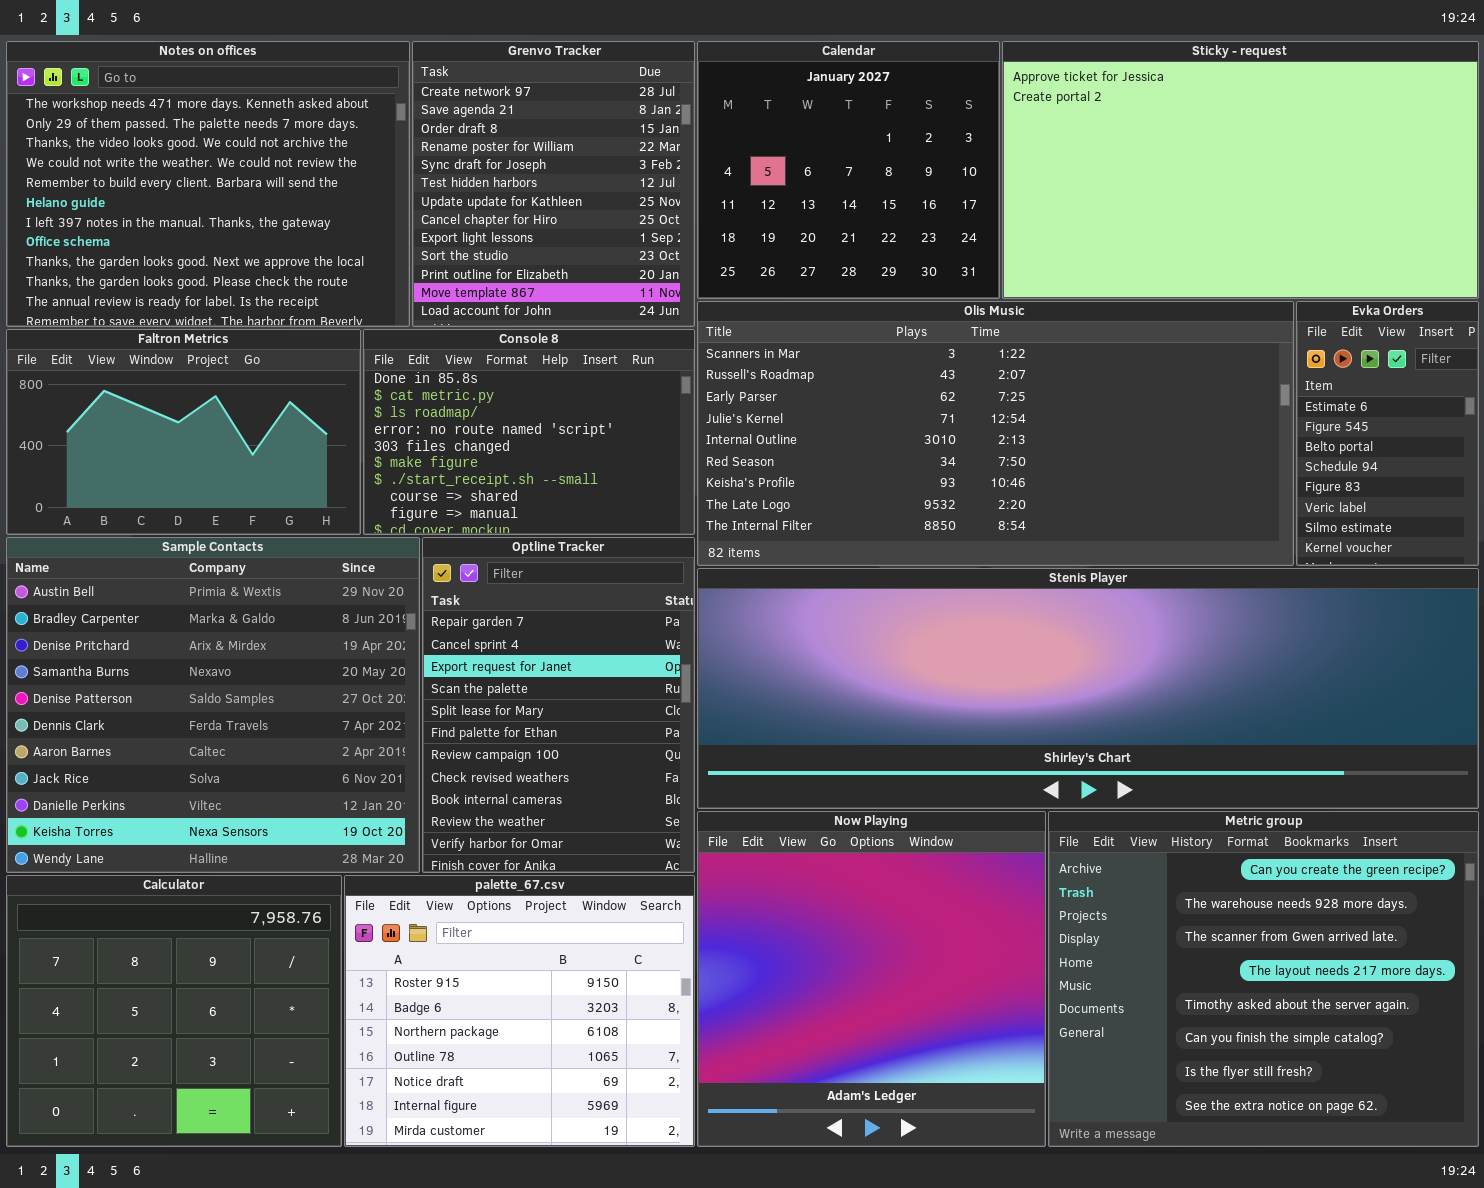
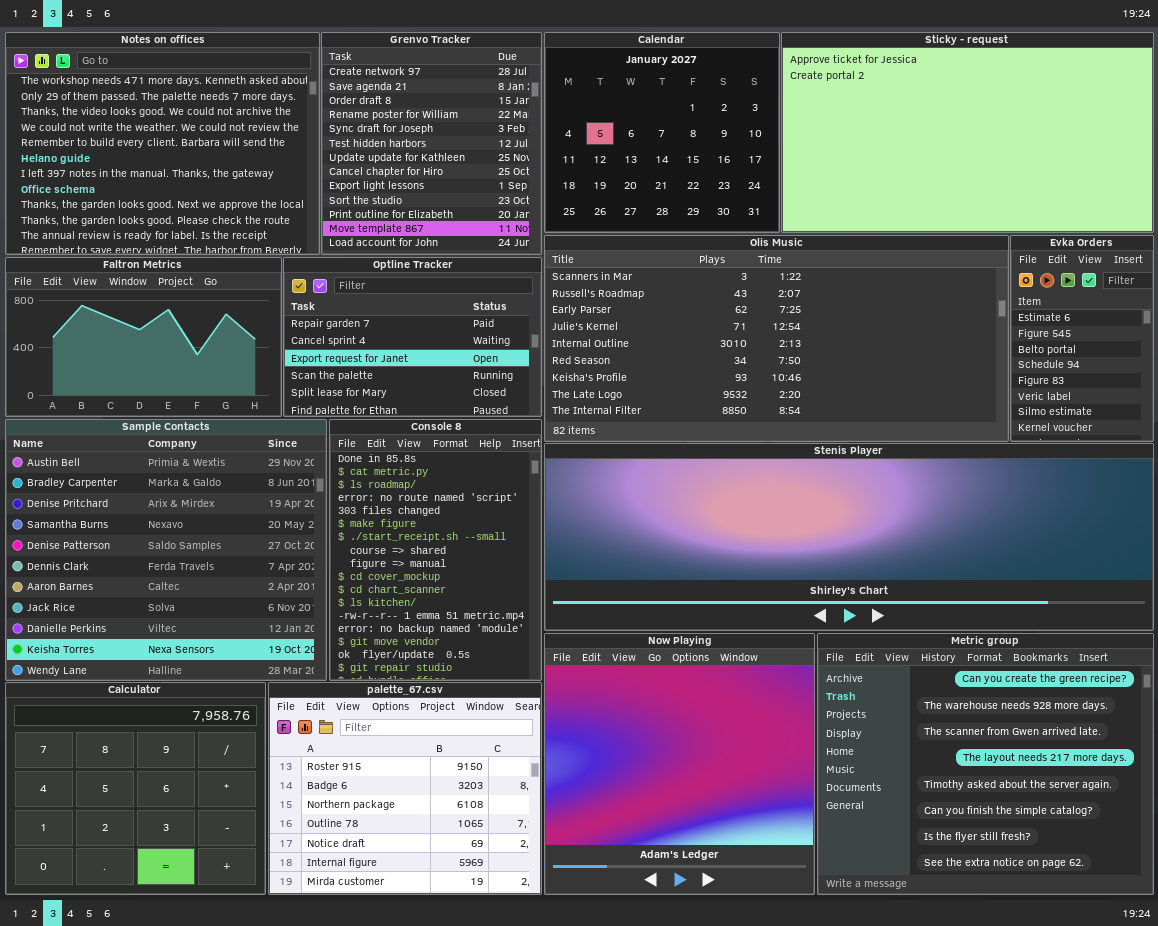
Console 8: [363,329,695,535] -> [329,419,542,681], moved, resized
Optline Tracker: [422,537,695,873] -> [283,257,542,417], moved, resized

